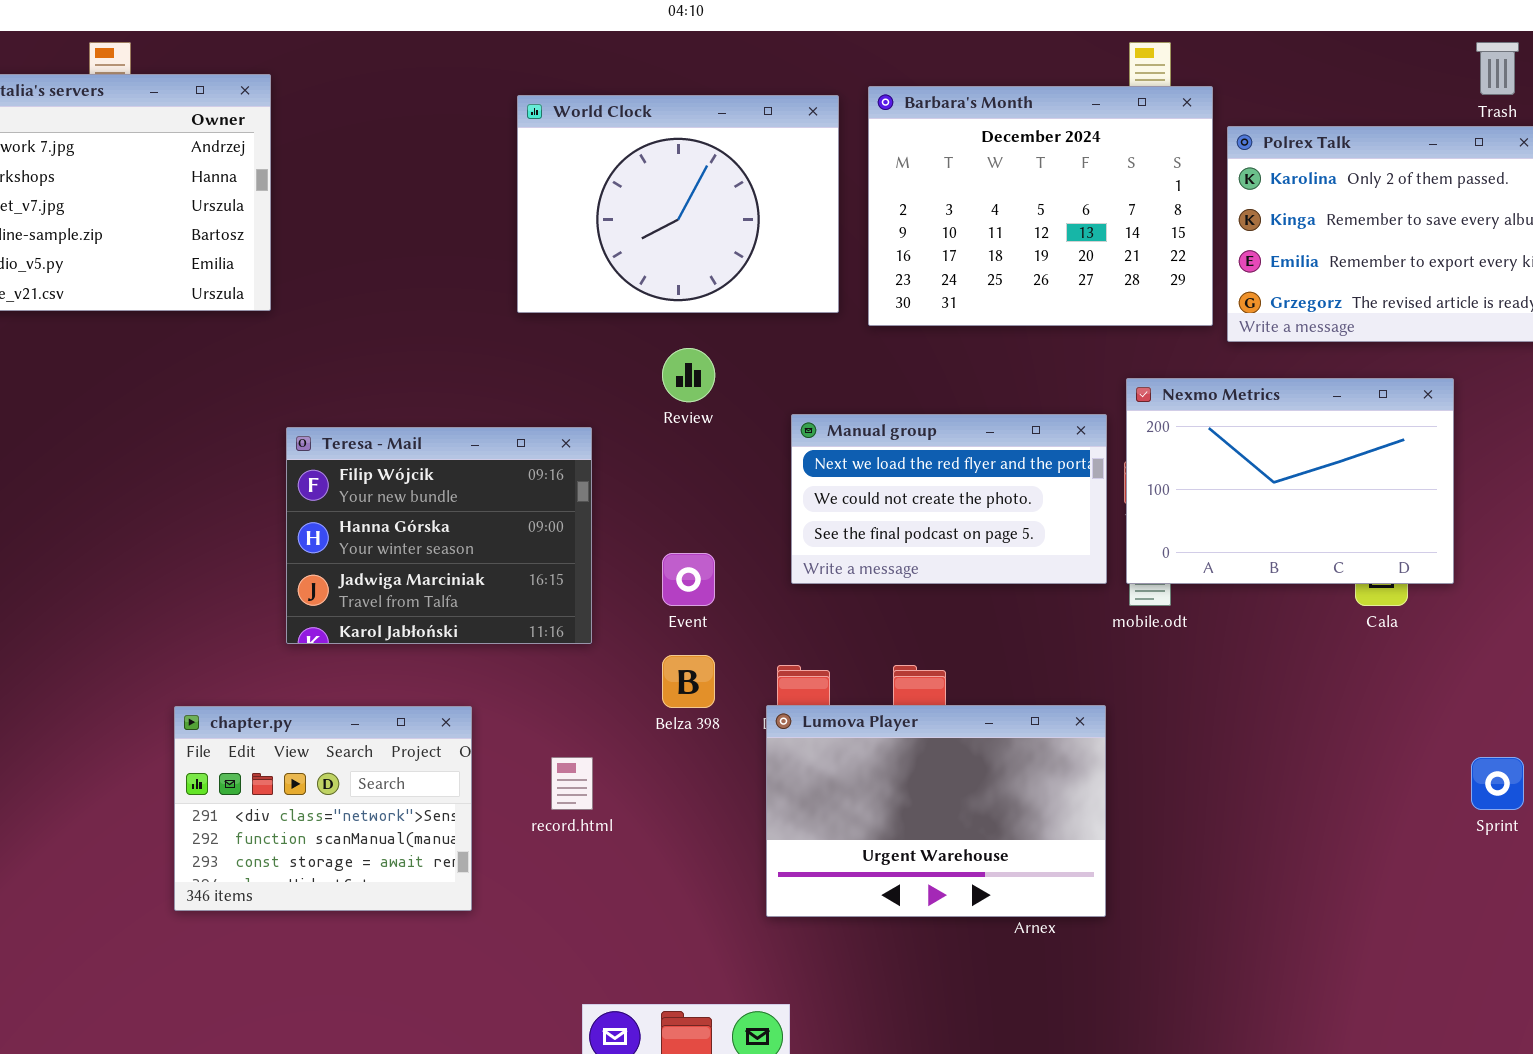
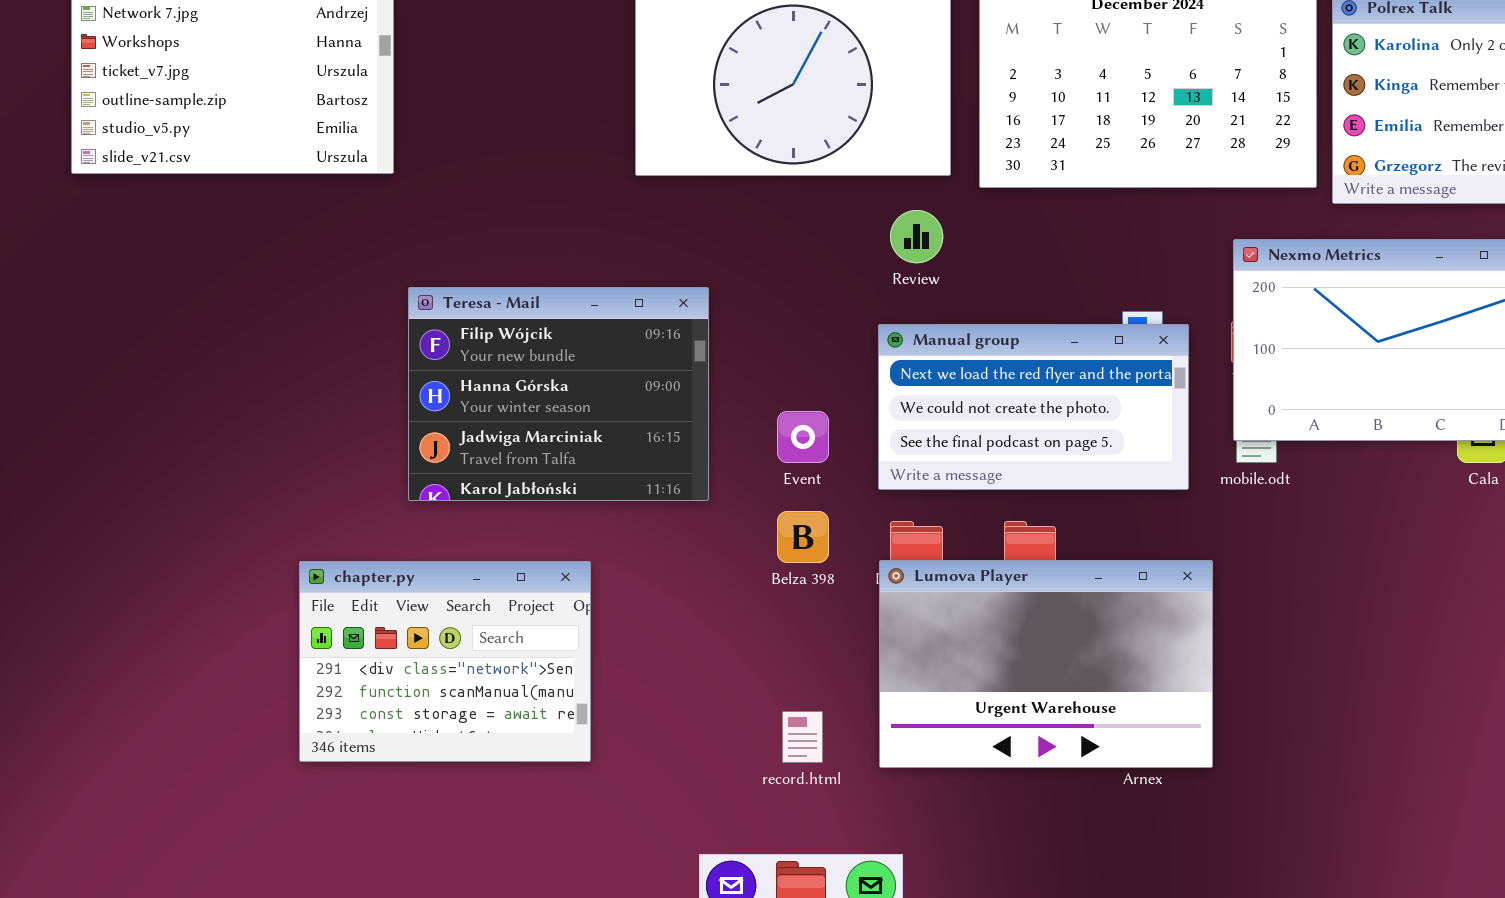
Review: [662,348,715,402] -> [890,210,943,263], moved
Manual group: [791,414,1107,584] -> [878,324,1189,490], moved
record.html: [551,757,593,810] -> [782,711,823,763], moved

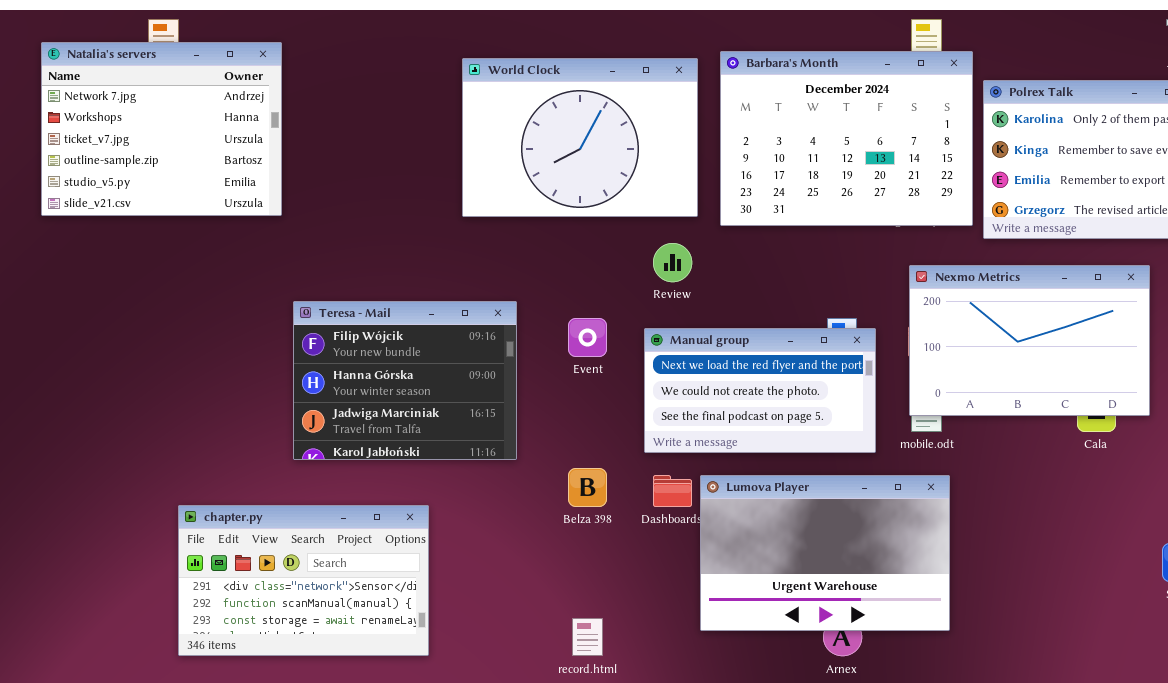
Event: [777,411,829,463] -> [568,318,607,357], moved
Lumova Player: [879,560,1213,768] -> [700,475,950,631], moved
chapter.py: [299,561,591,762] -> [178,505,429,656], resized

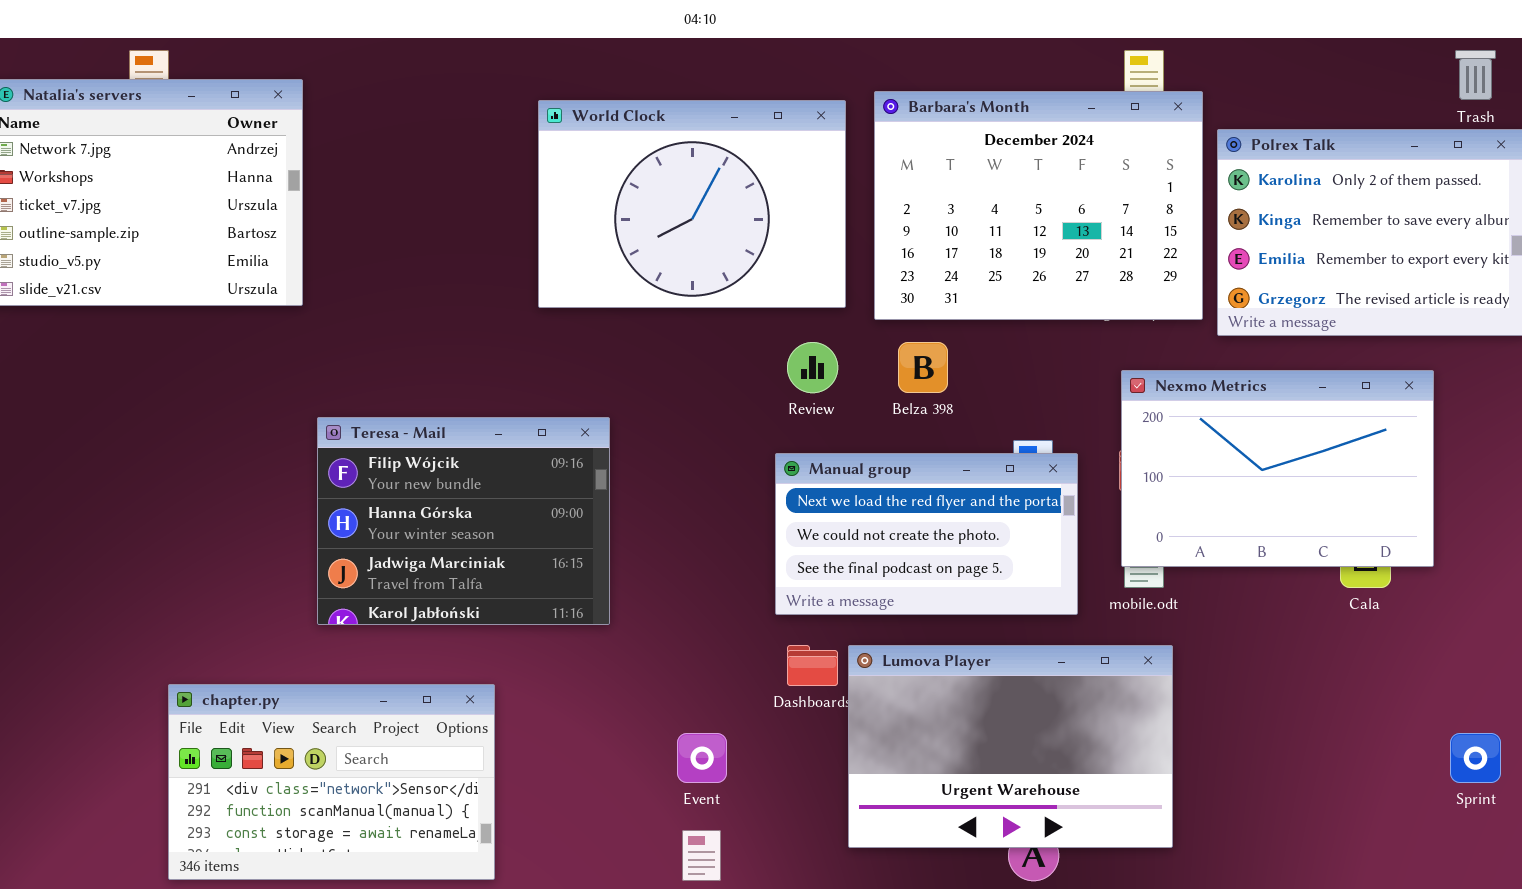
Event: [568,318,607,357] -> [677,733,727,783], moved
Belza 398: [568,468,607,507] -> [898,342,948,393], moved

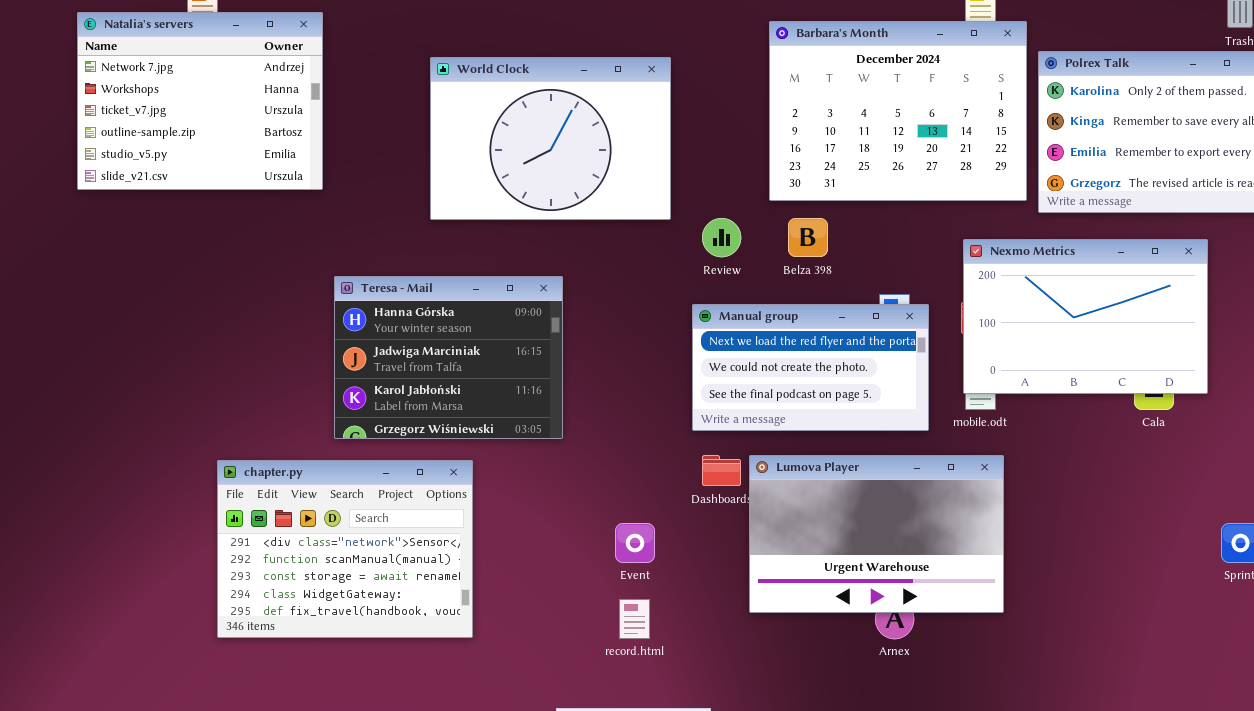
World Clock: [538,100,846,308] -> [430,57,671,220], moved
Teresa - Mail: [317,417,610,625] -> [334,276,563,439], scrolled down 1 row
chapter.py: [168,684,495,880] -> [217,460,473,638], resized

